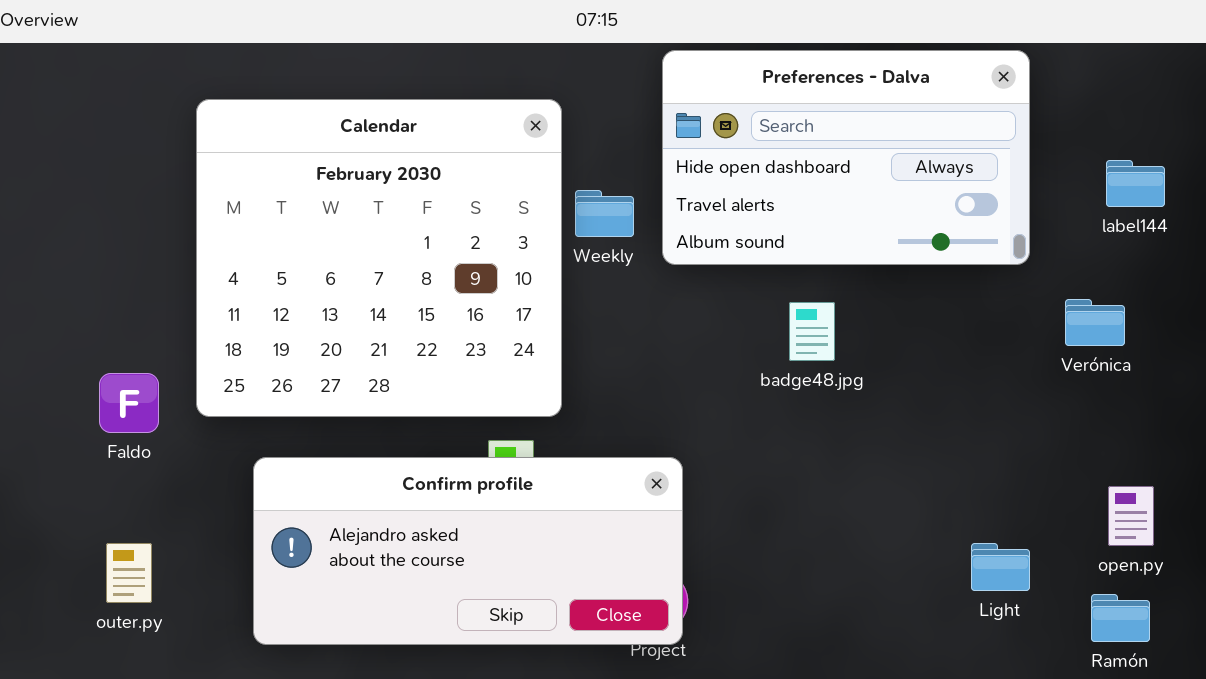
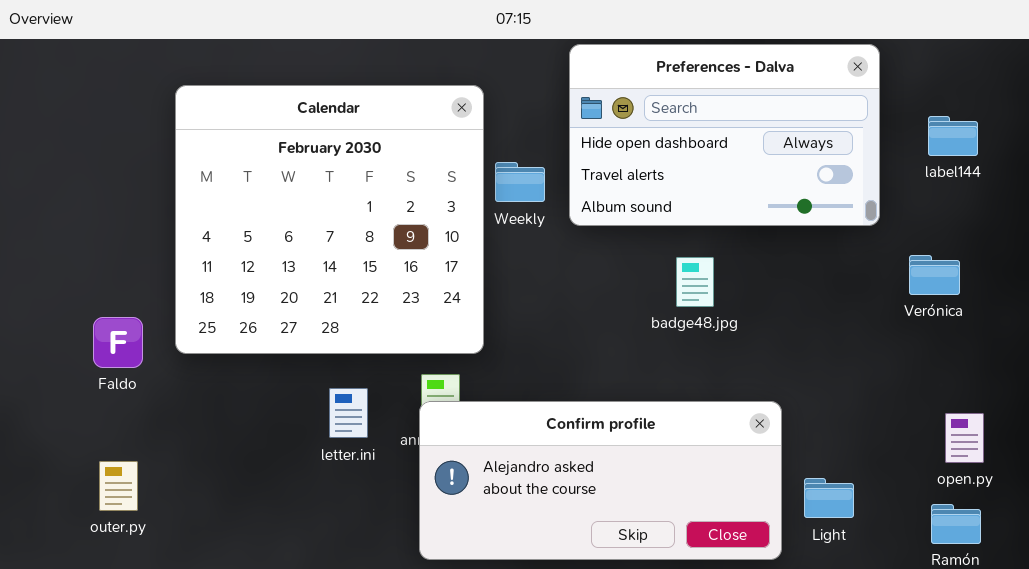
label144: [1106,160,1165,207] -> [928,116,978,156], moved
Confirm profile: [253,457,683,645] -> [419,401,782,560], moved
Light: [971,543,1030,591] -> [804,478,854,518], moved

